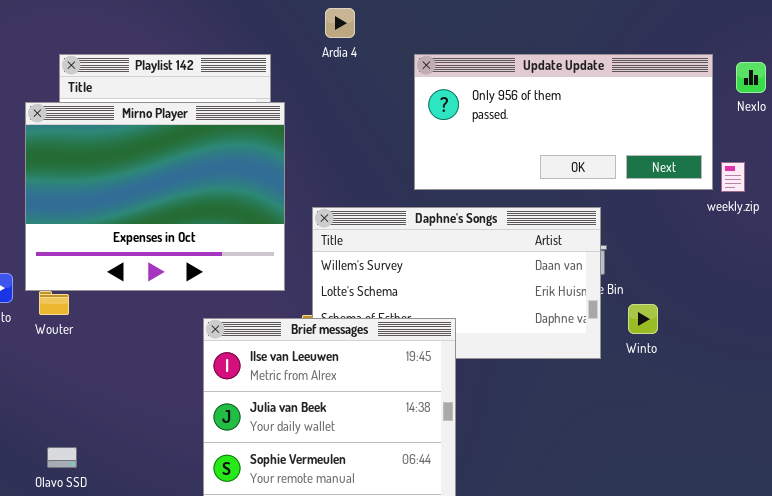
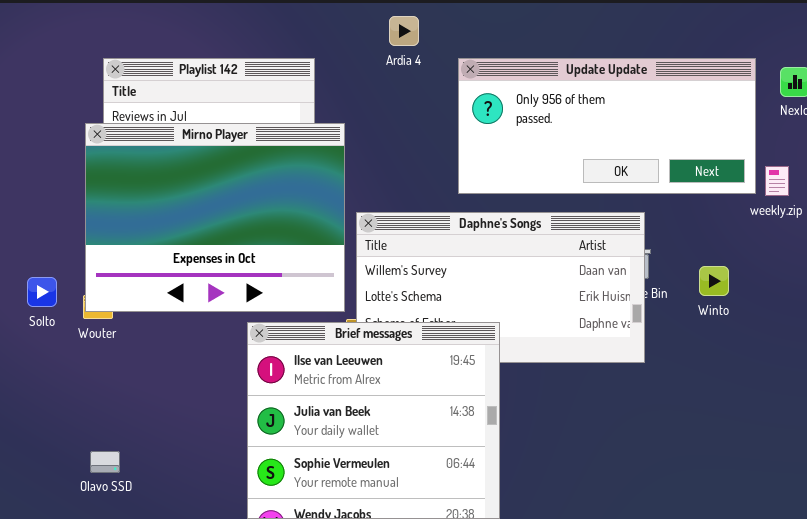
Ardia 4: [325,8,355,38] -> [389,16,419,46], moved
Mirno Player: [25,102,285,291] -> [85,123,345,312], moved
Winto: [628,304,658,334] -> [699,266,729,296], moved

